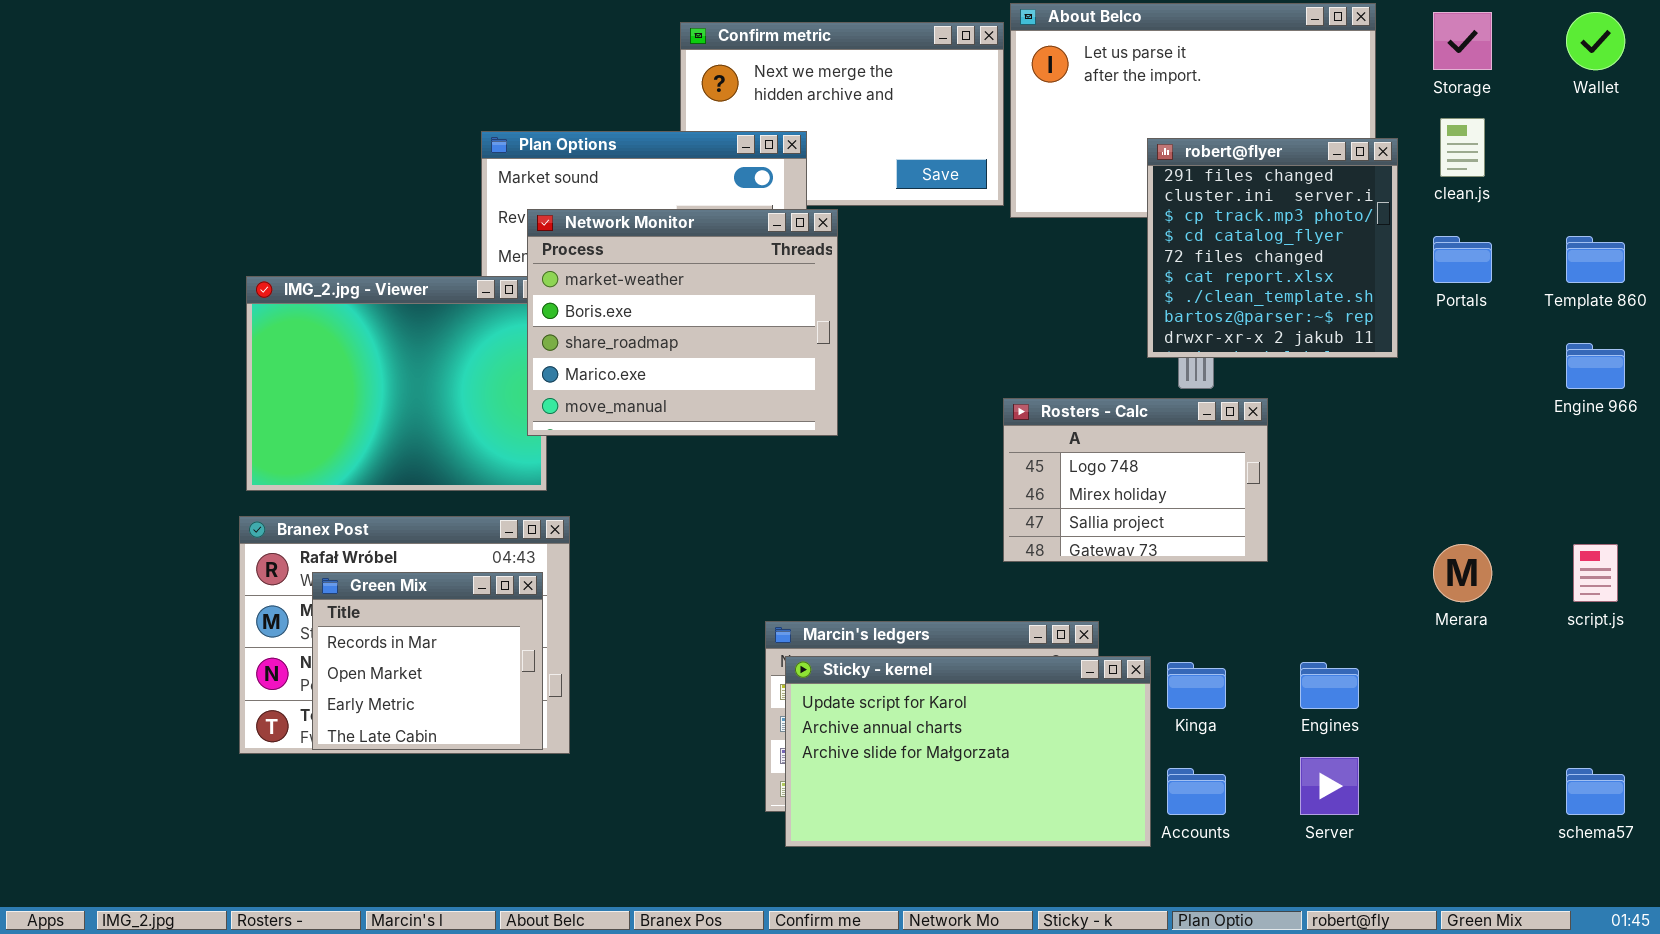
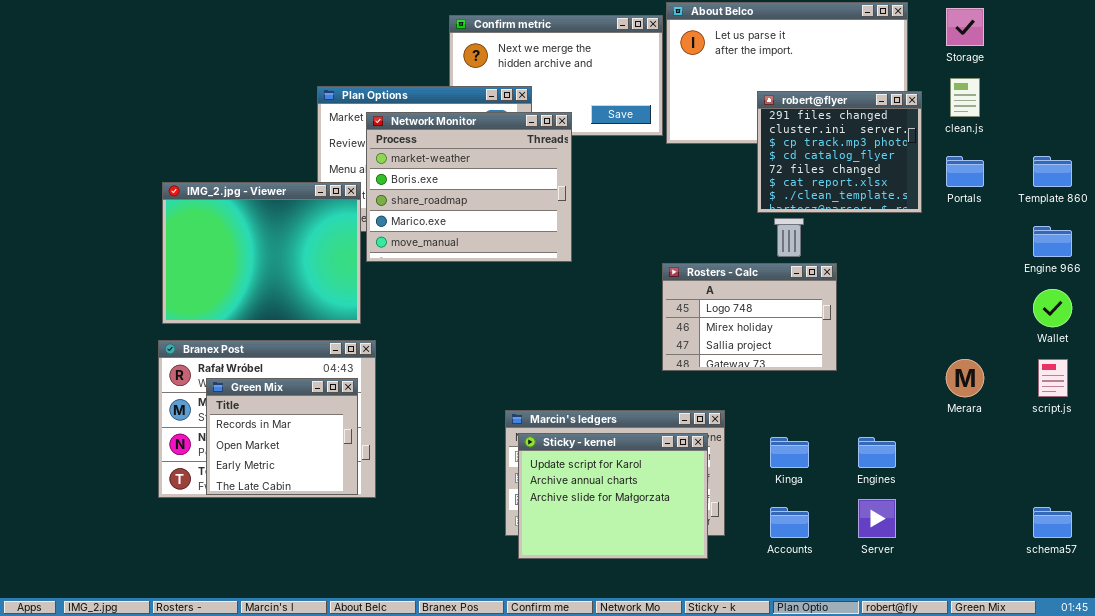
Wallet: [1566,12,1625,70] -> [1033,289,1072,327], moved
robert@flyer: [1147,138,1398,358] -> [757,91,922,213], resized
Network Monitor: [527,209,838,436] -> [366,112,572,262], moved
Sticky - kernel: [785,656,1151,847] -> [518,433,708,559], resized

